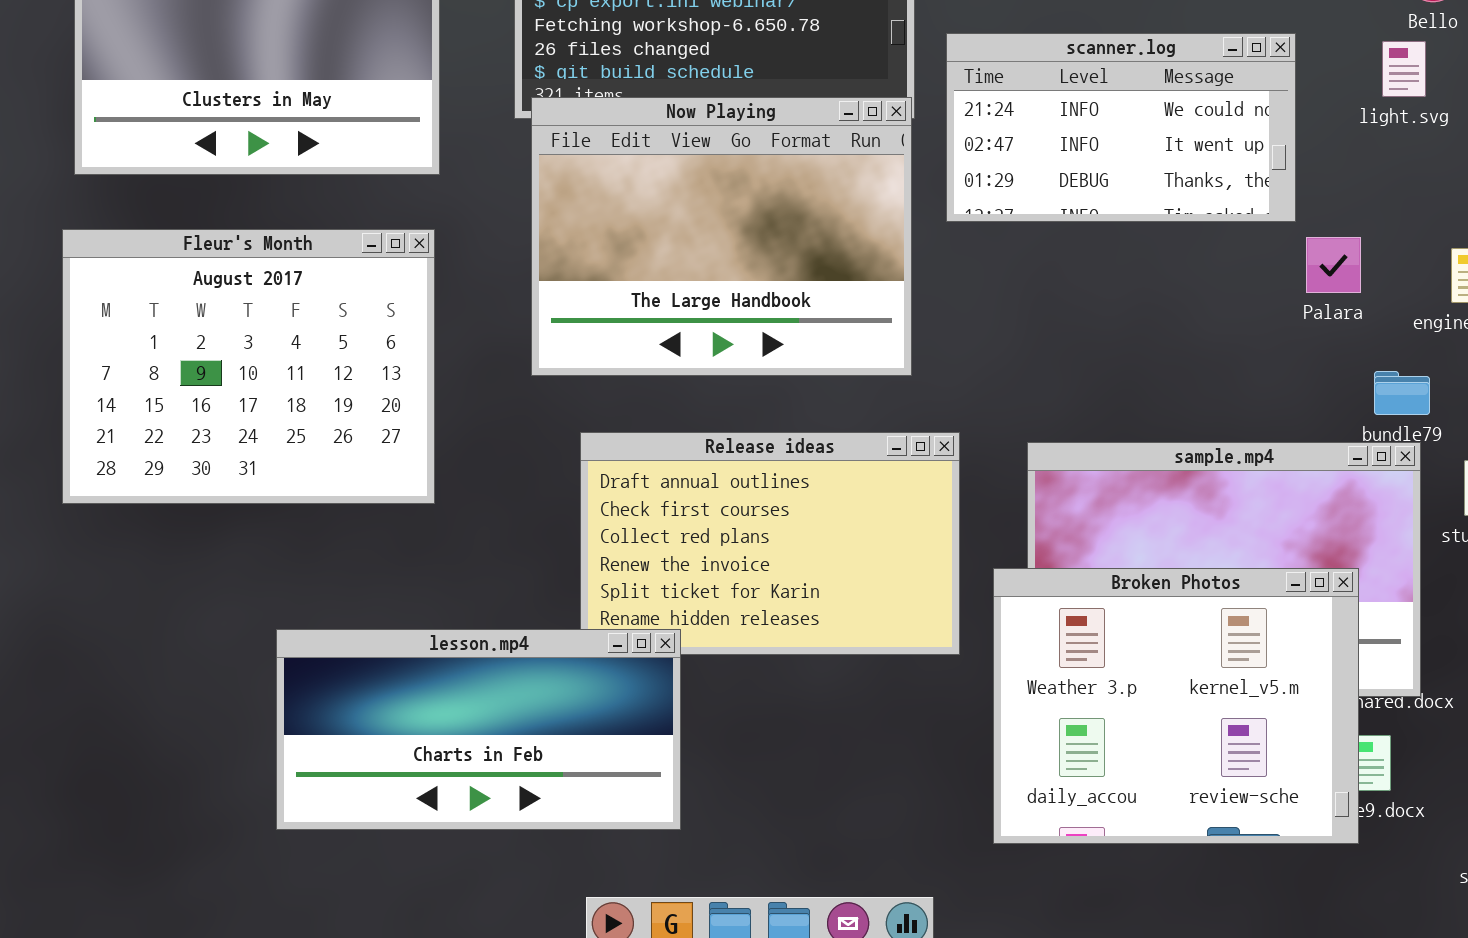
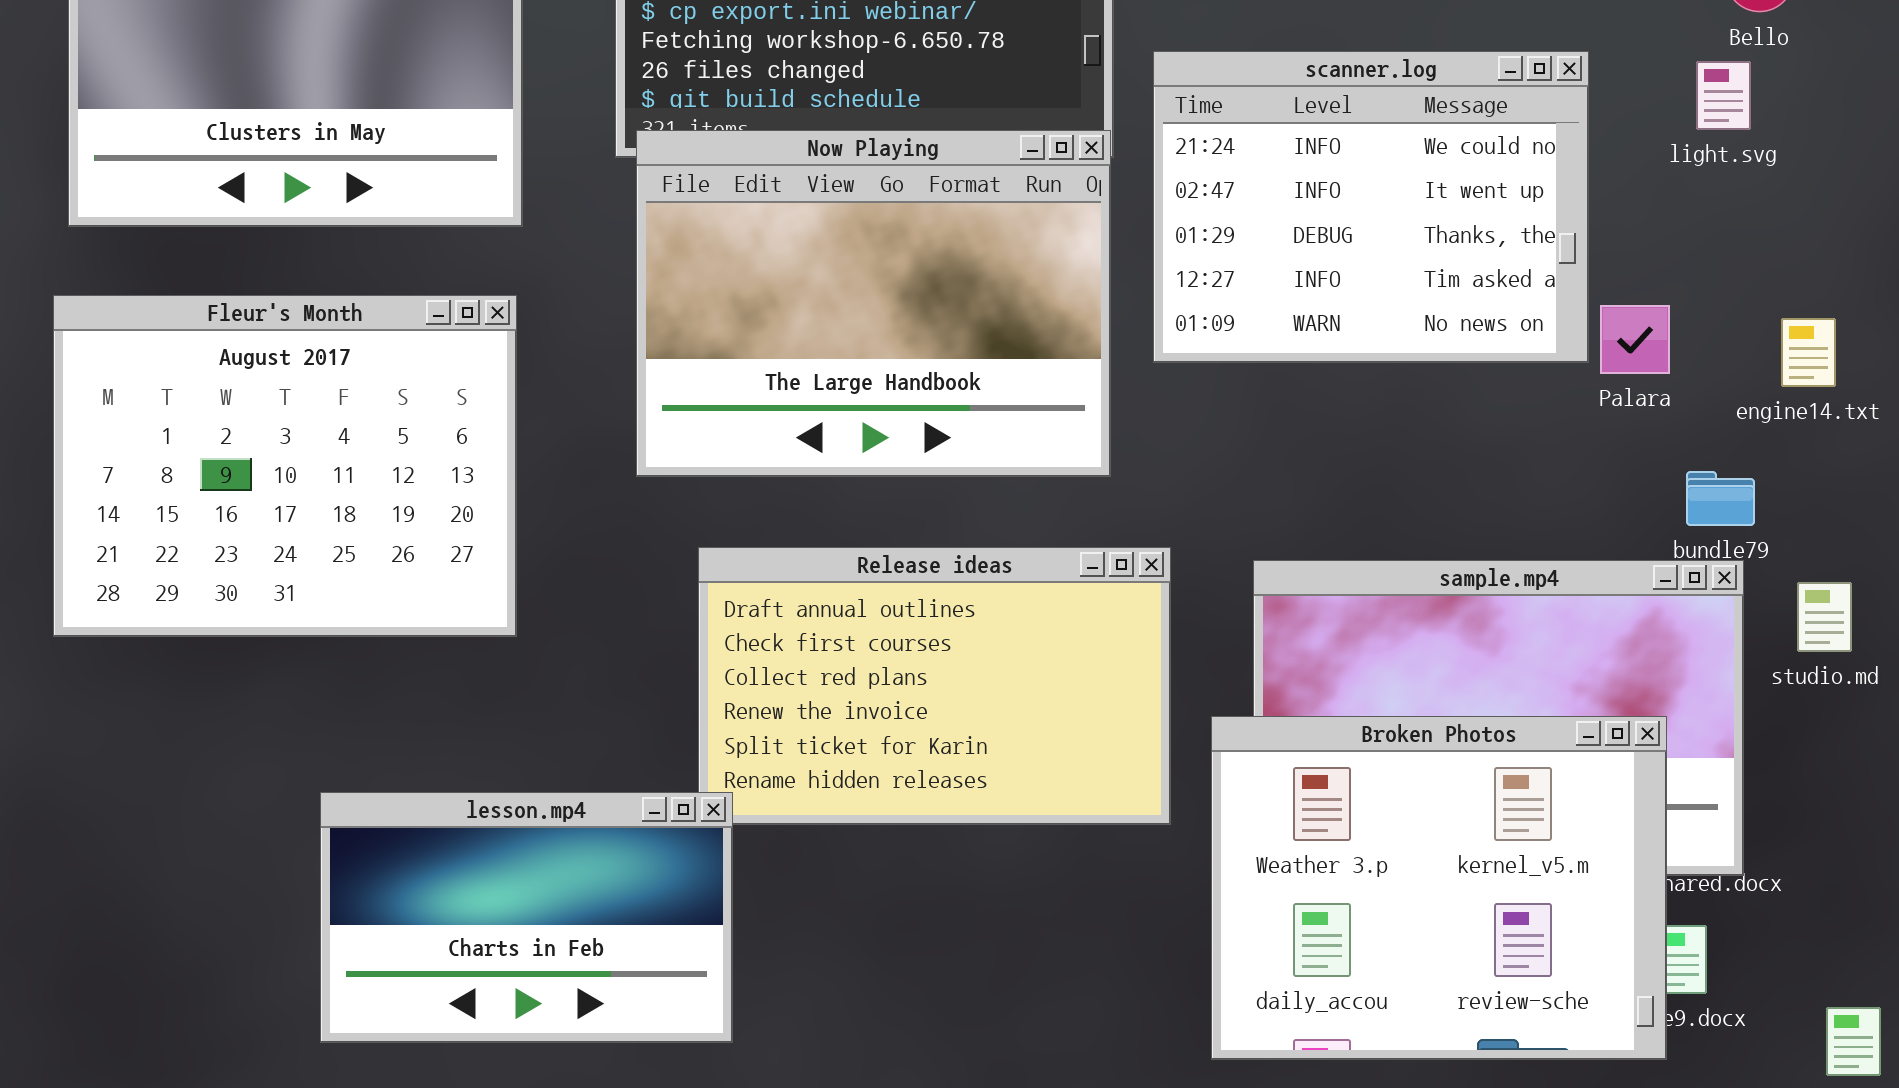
scanner.log: [946,33,1296,222] -> [1153,51,1589,363], resized
lesson.mp4: [276,629,681,830] -> [320,792,733,1043], resized

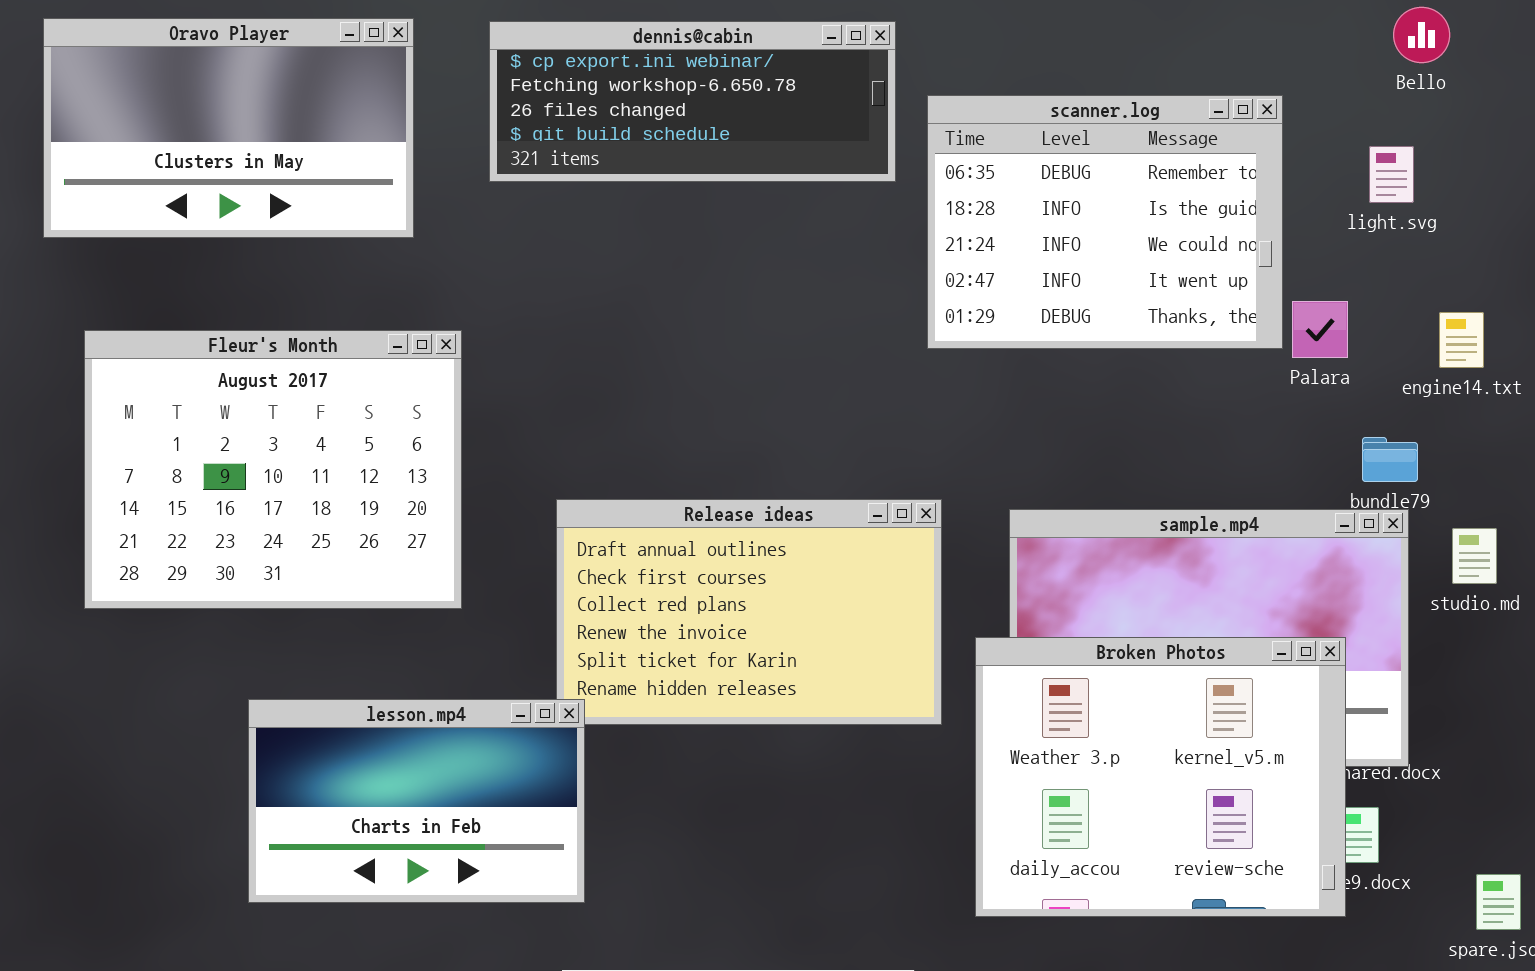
scanner.log: [1153,51,1589,363] -> [927,95,1283,349], scrolled up 2 rows
light.svg: [1696,61,1751,130] -> [1369,146,1414,203], moved
Now Playing: [636,130,1111,477] -> none, closed
Fleur's Month: [53,295,517,637] -> [84,330,462,609], moved

